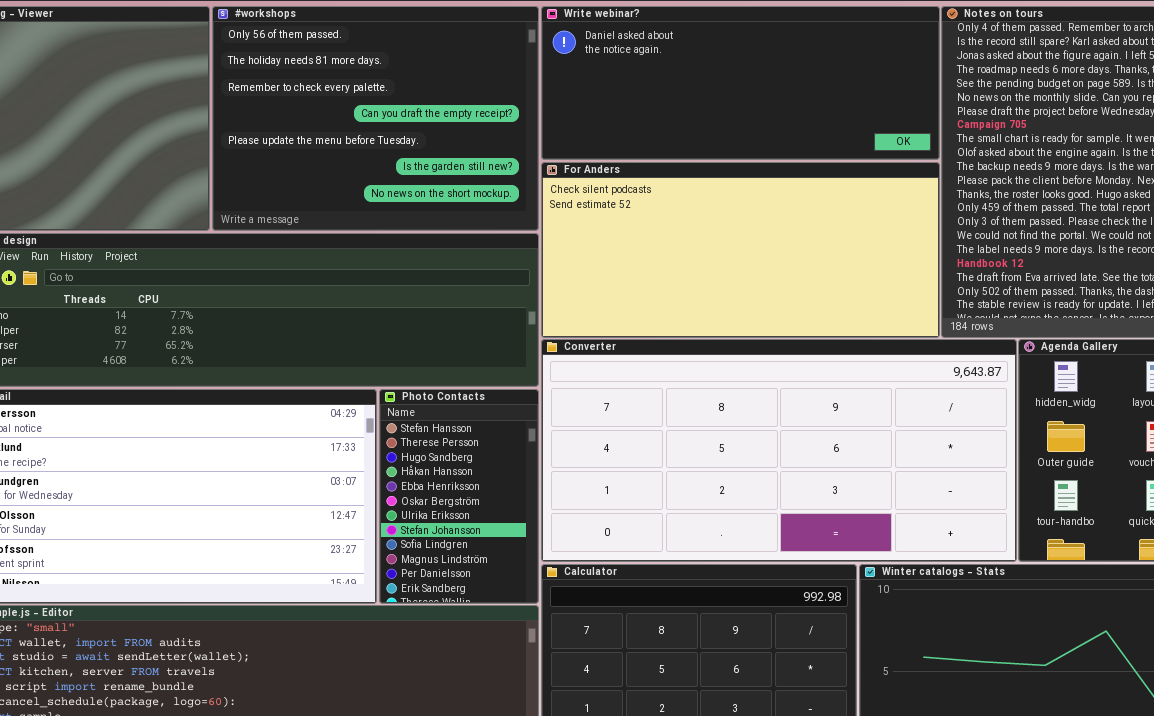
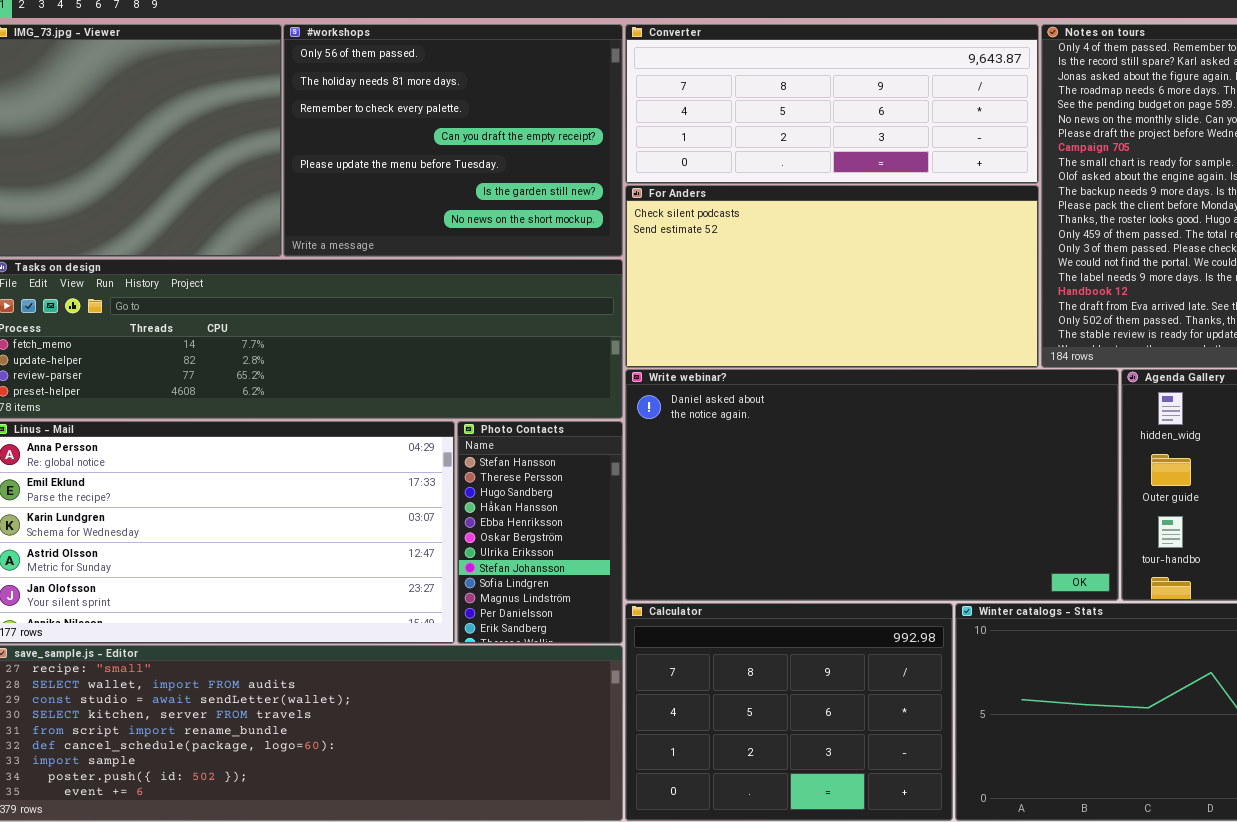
Write webinar?: [541,6,940,160] -> [625,369,1119,601], moved, resized
Converter: [541,339,1017,562] -> [625,24,1039,184], moved, resized

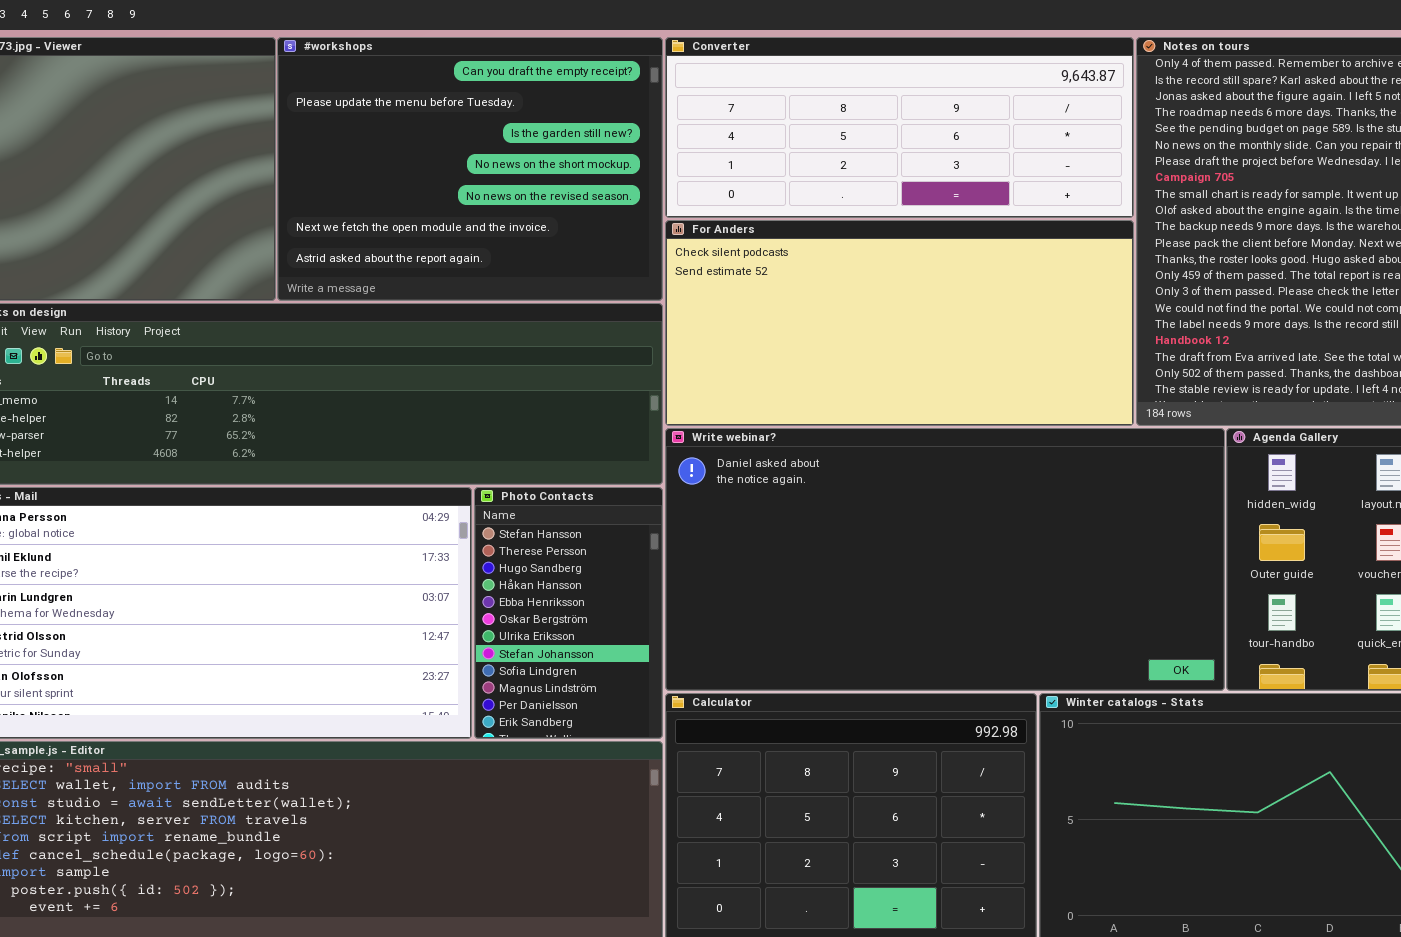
#workshops: [283,24,623,257] -> [277,37,663,301], scrolled down 3 rows

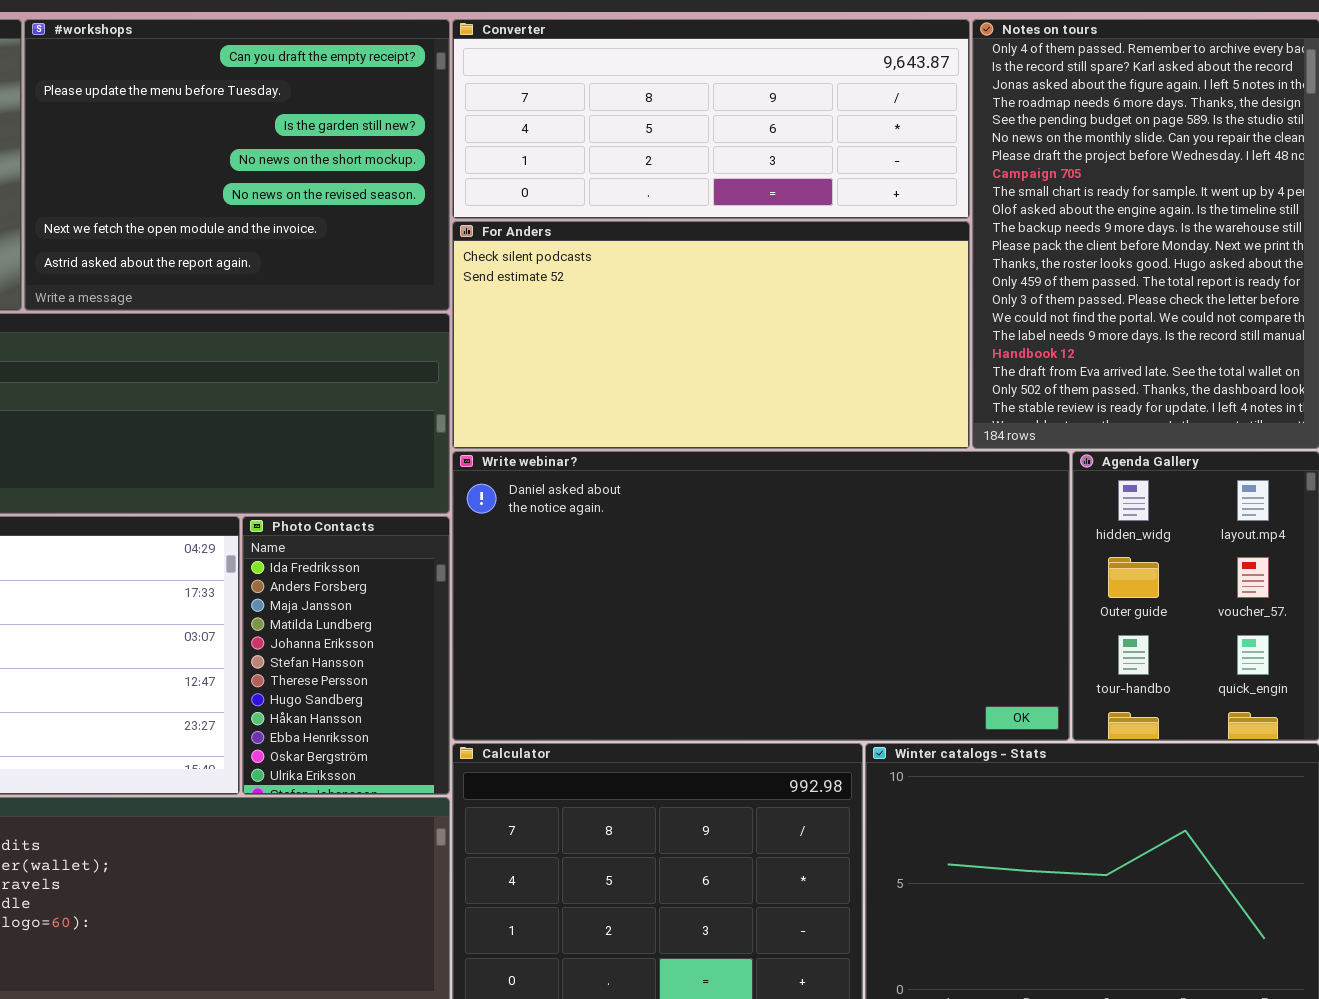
Photo Contacts: [474,487,663,739] -> [242,516,450,795], scrolled up 5 rows

